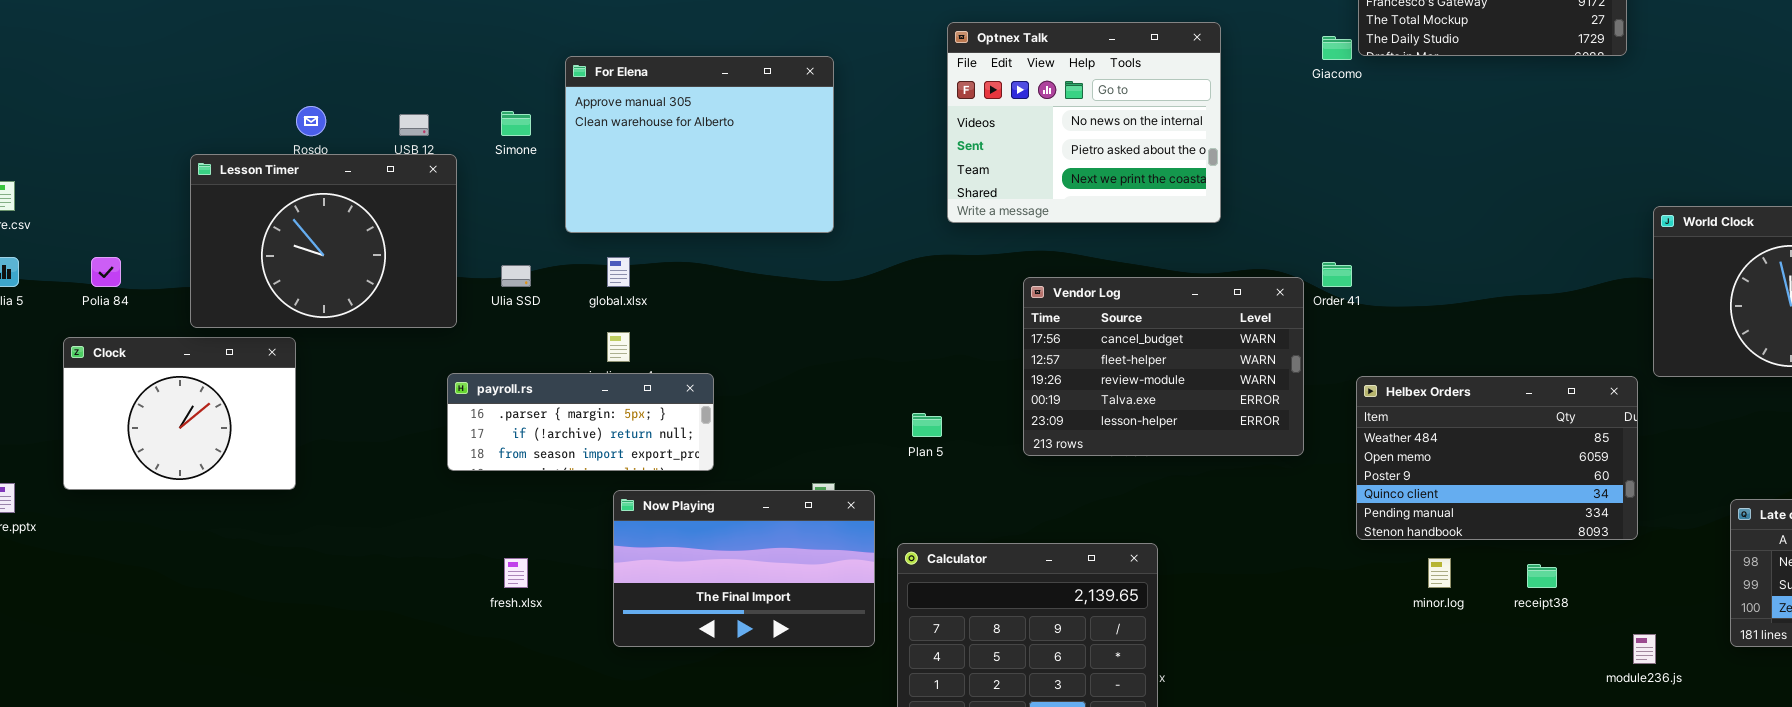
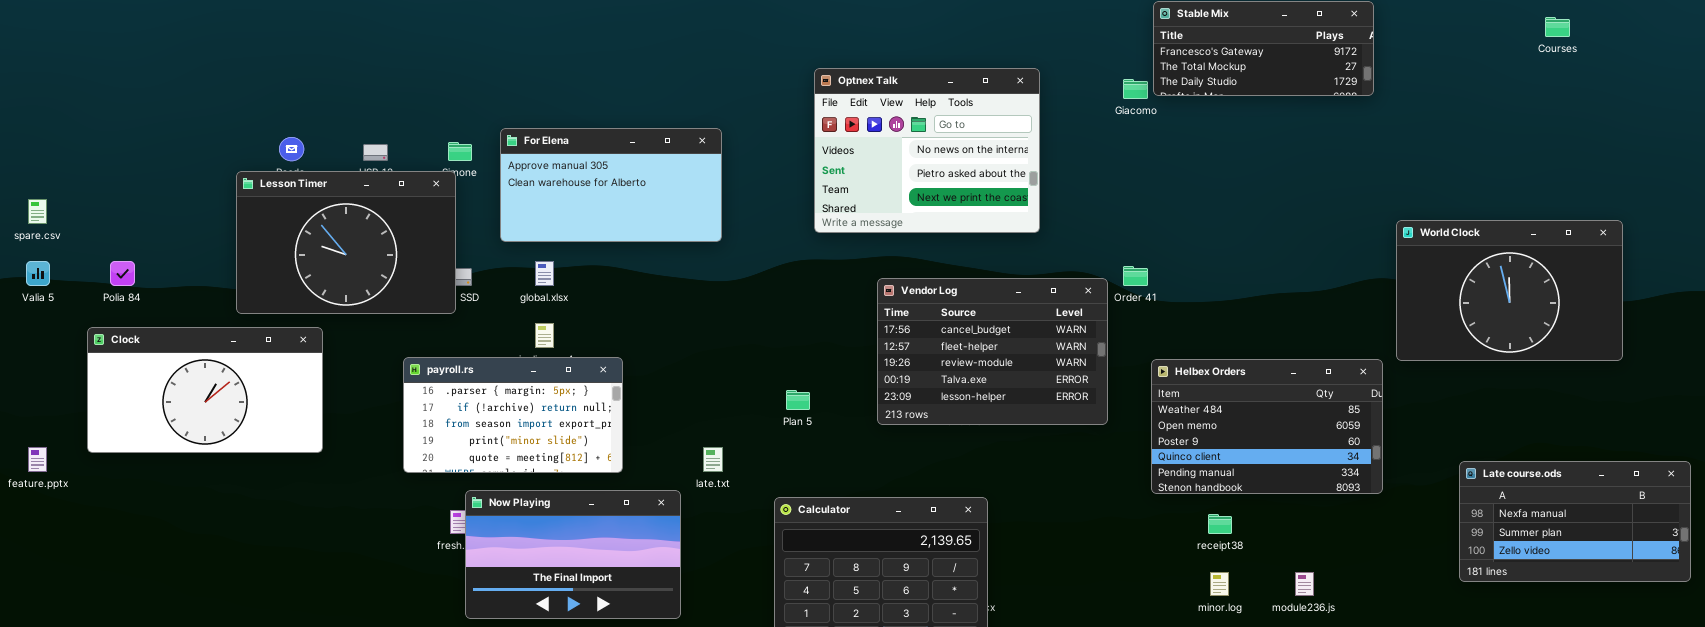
For Elena: [565,56,834,233] -> [500,128,722,242], resized
Lesson Timer: [190,154,457,328] -> [236,171,456,314], moved
Clock: [63,337,296,490] -> [87,327,323,453], resized
payroll.rs: [447,373,714,471] -> [403,357,623,473], resized
Now Playing: [613,490,875,647] -> [465,490,681,619], moved
minor.log: [1428,558,1451,588] -> [1210,572,1229,596], moved
receipt38: [1527,564,1557,588] -> [1208,514,1232,534], moved
module236.js: [1633,634,1656,664] -> [1295,572,1314,596], moved

